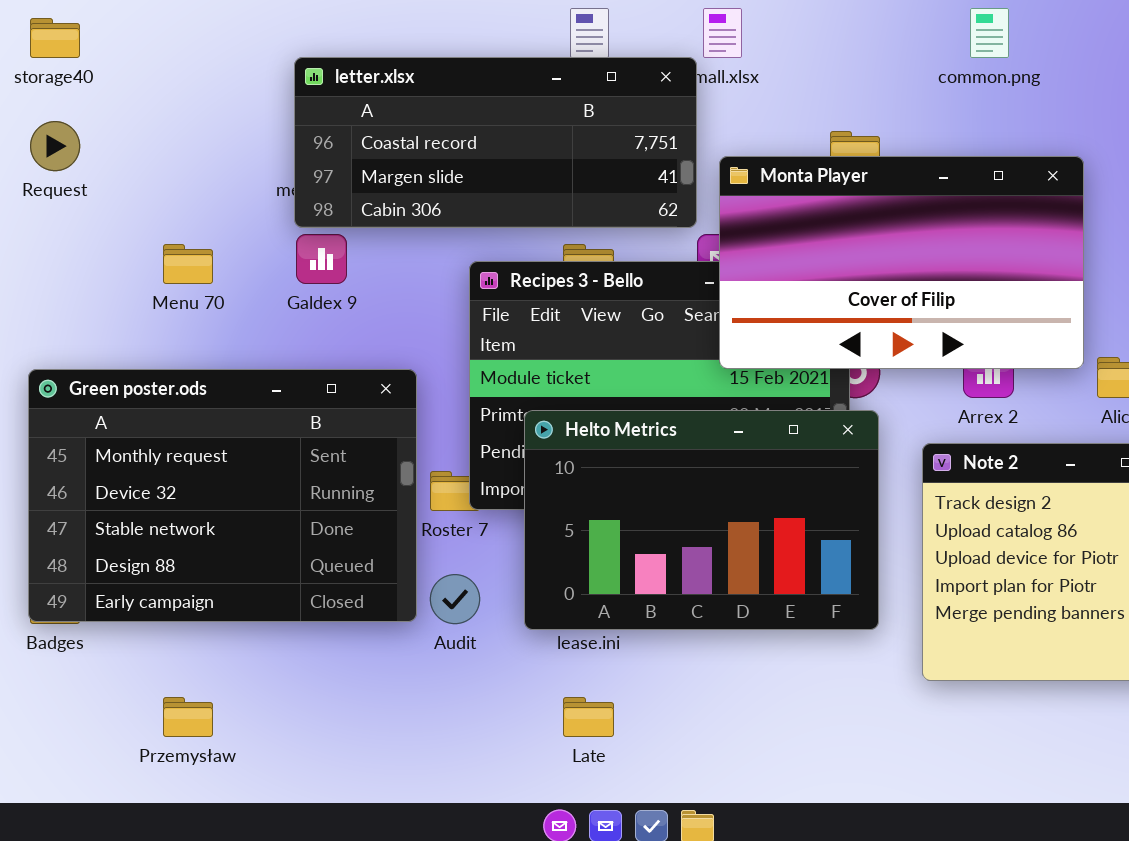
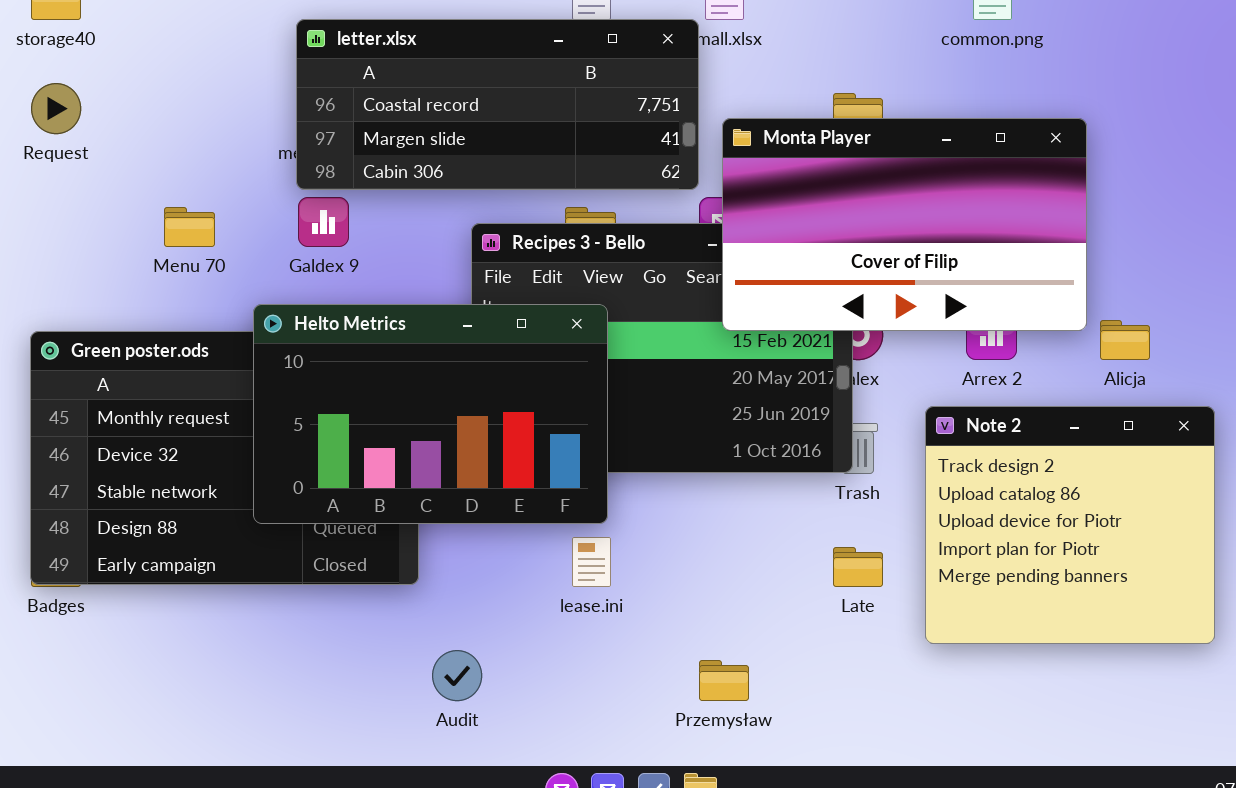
Helto Metrics: [524,410,879,630] -> [253,304,608,524], moved
Audit: [430,574,480,624] -> [432,650,482,701], moved
Przemysław: [163,697,213,737] -> [699,660,749,701], moved
Late: [563,697,614,737] -> [833,547,883,587], moved

